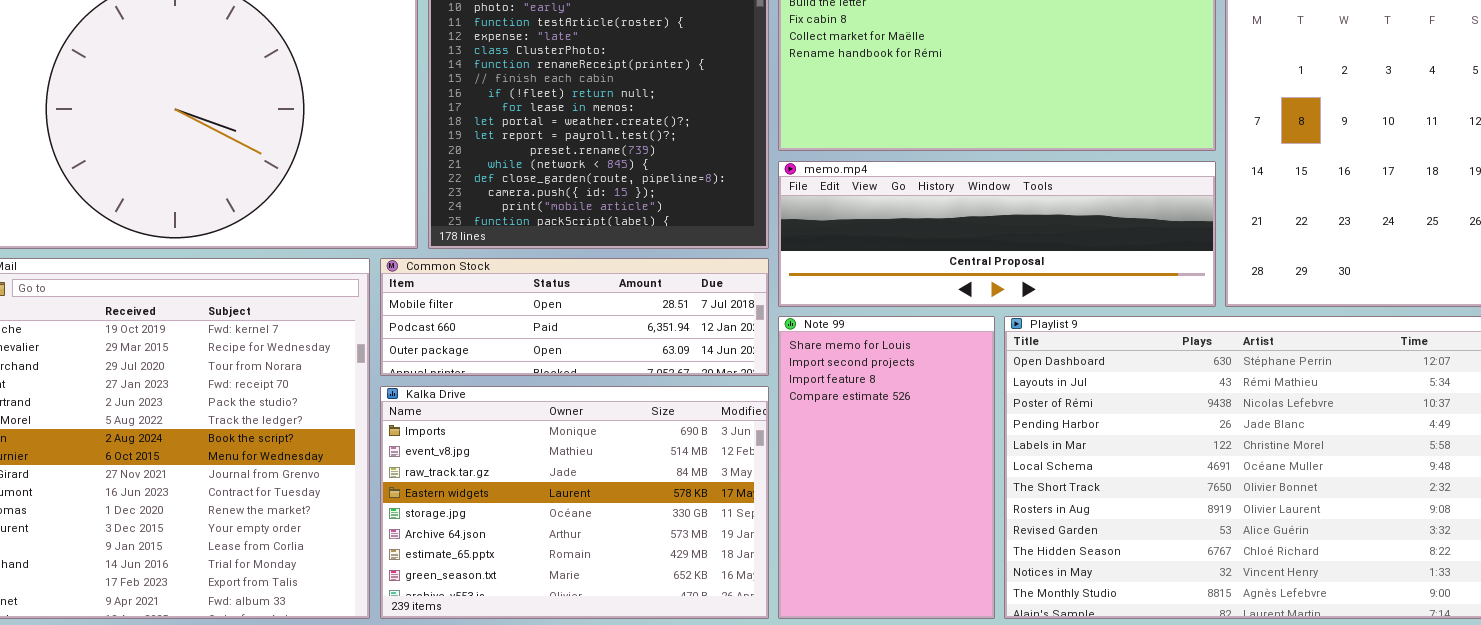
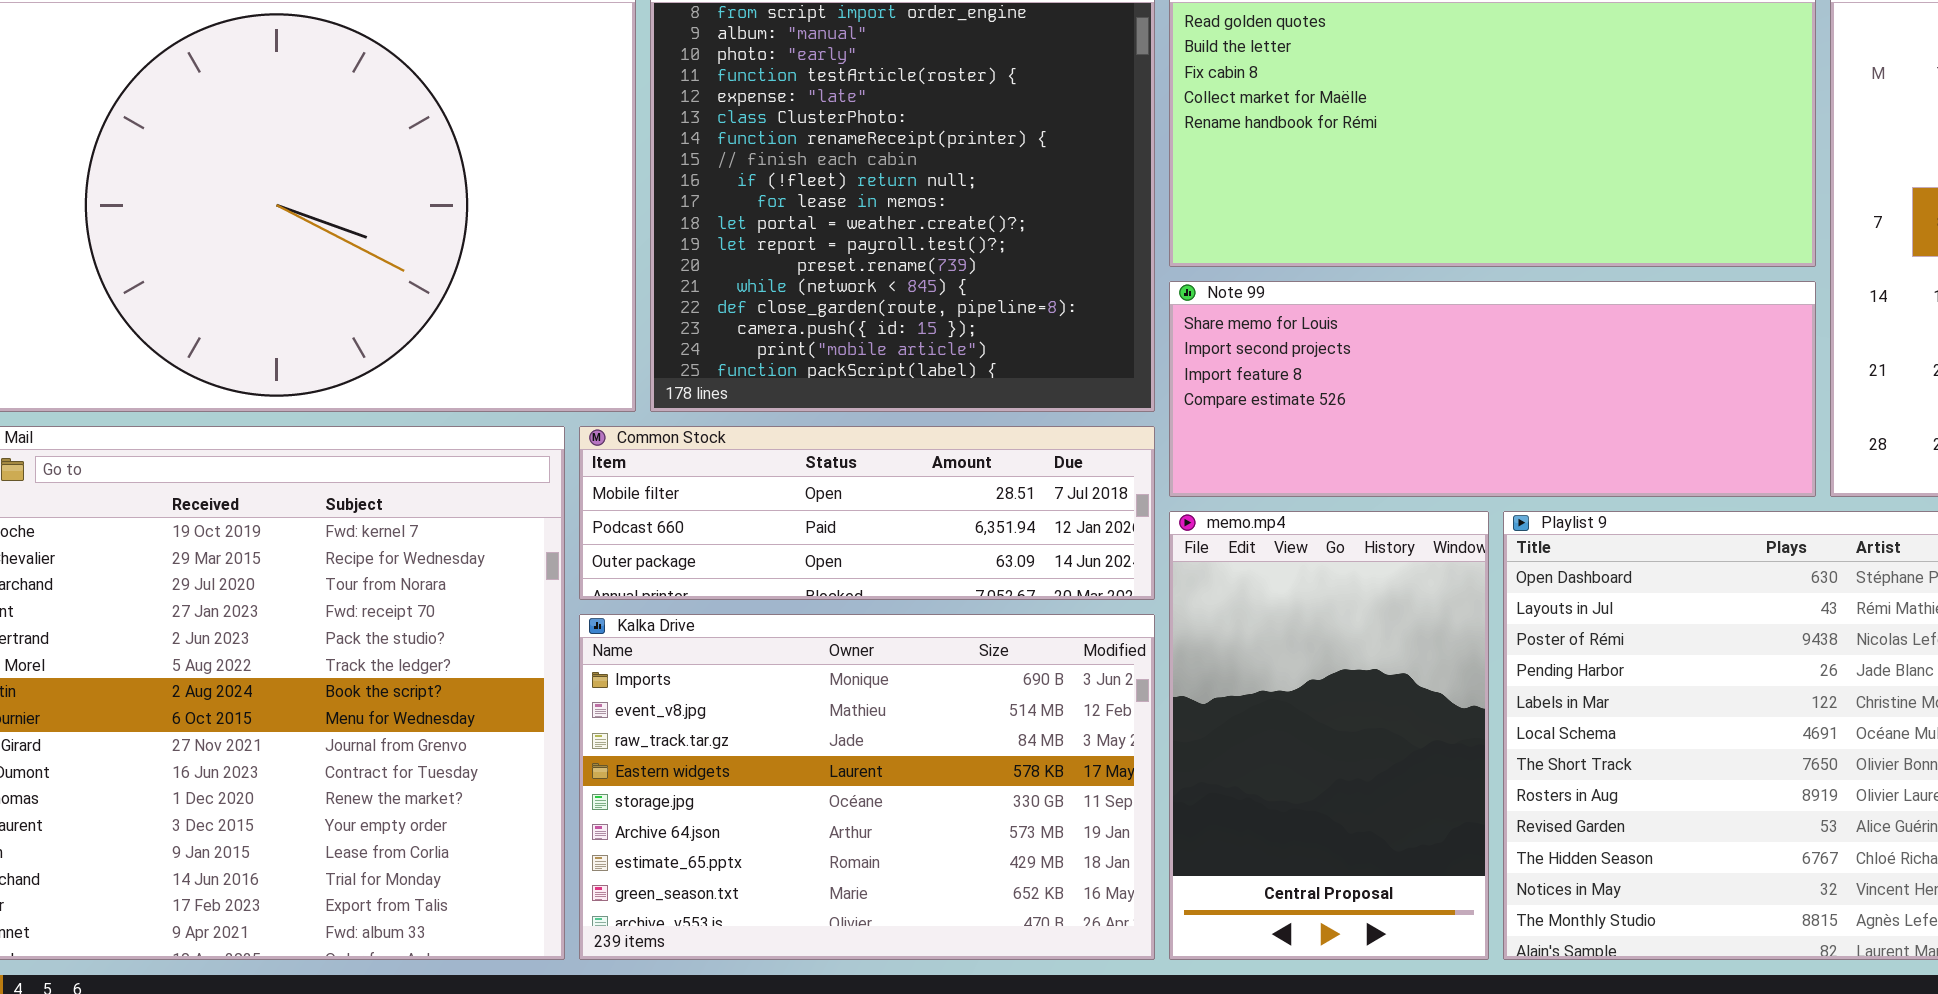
memo.mp4: [778,161,1216,307] -> [1169,511,1489,960], moved, resized
Note 99: [778,316,995,619] -> [1169,281,1816,497], moved, resized

